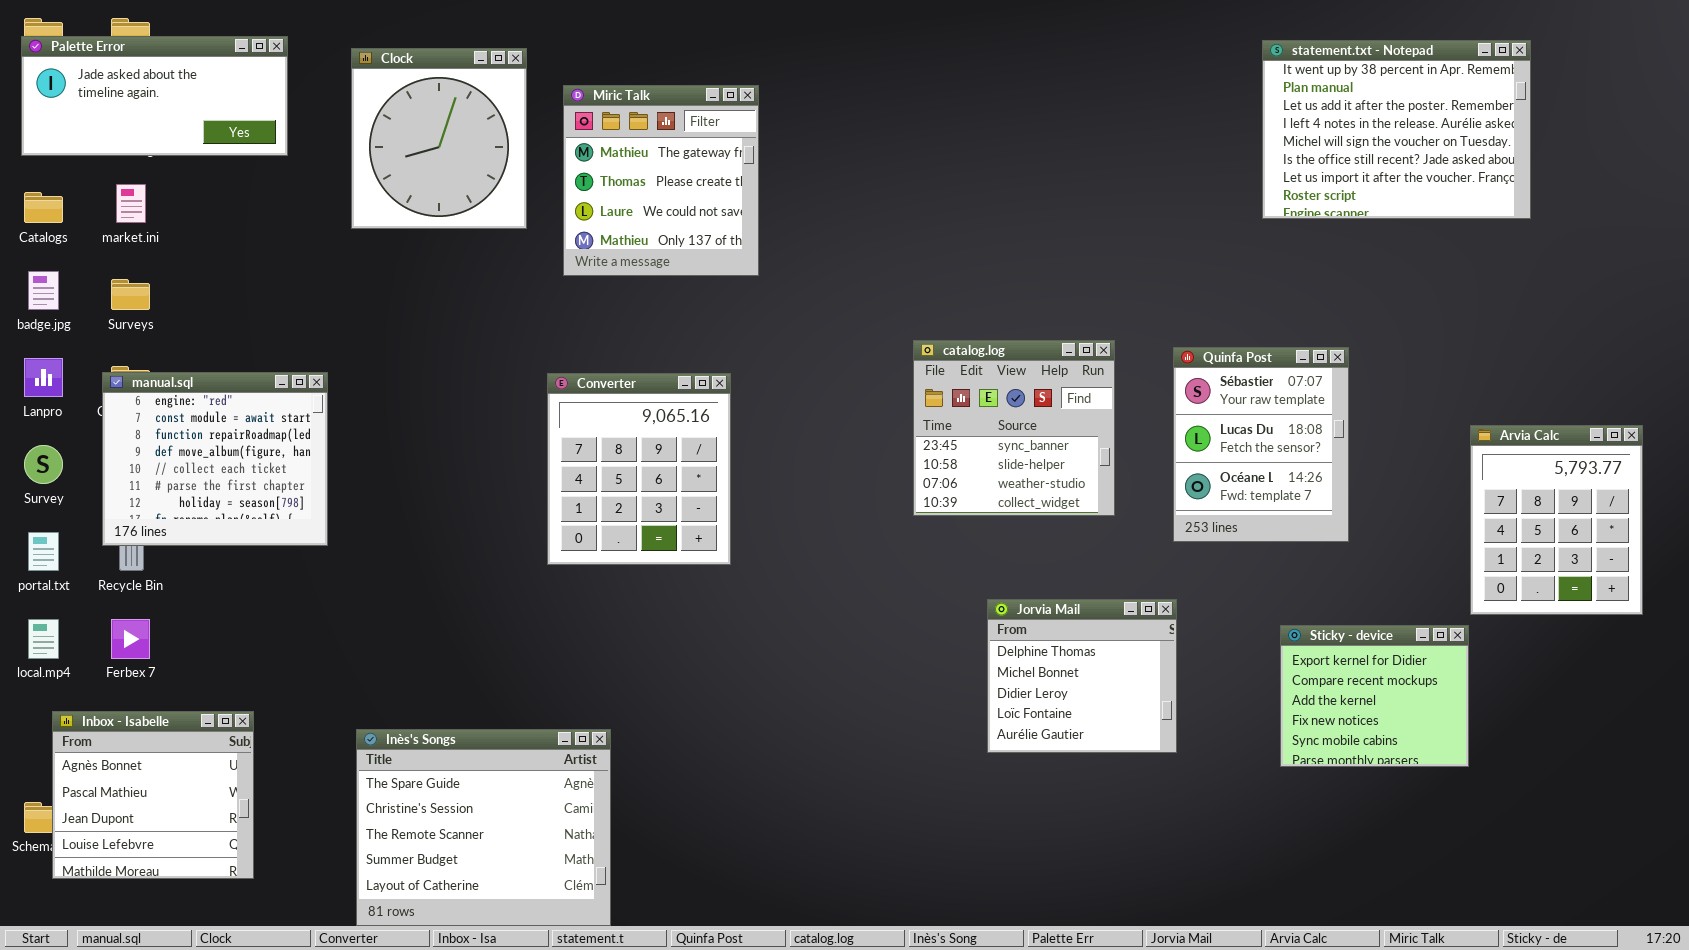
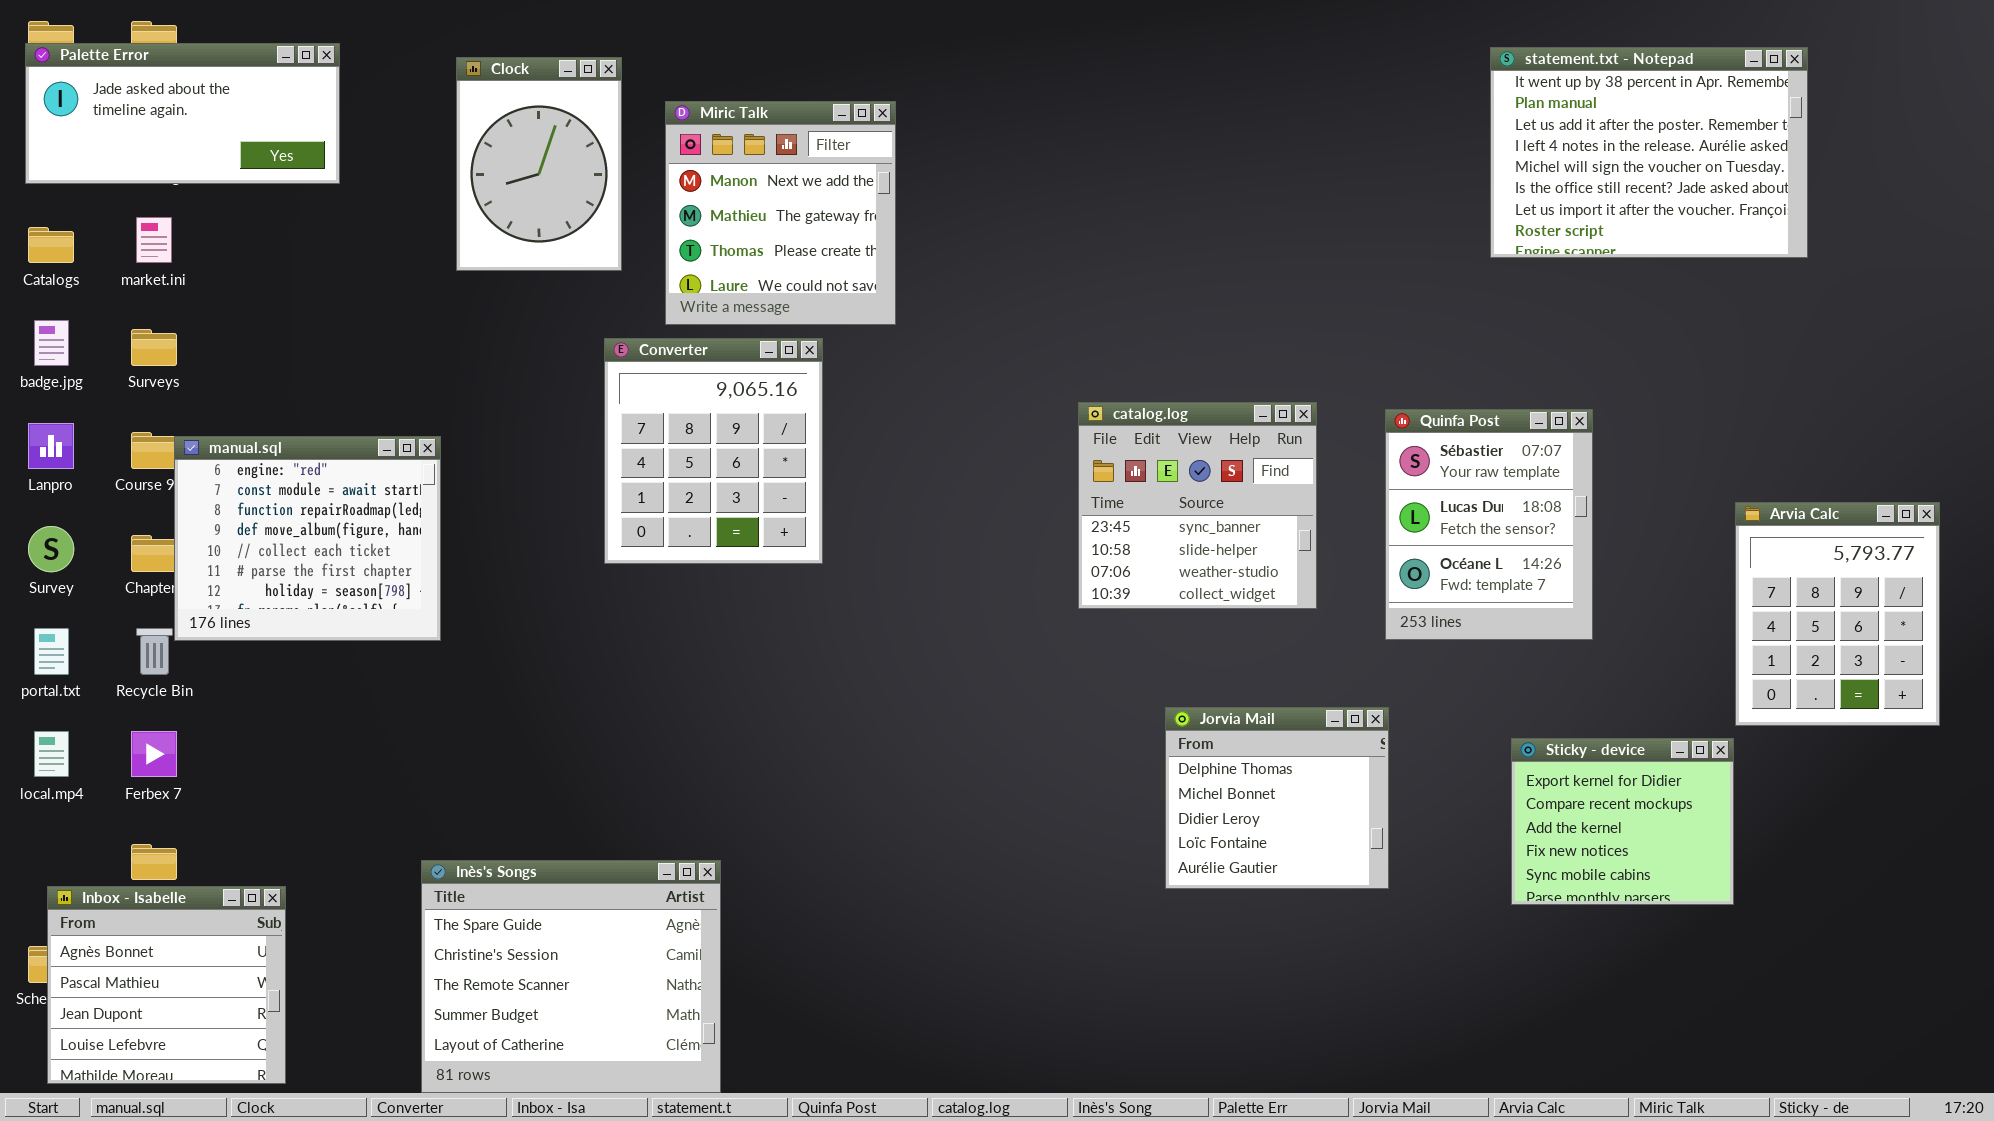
Clock: [351,48,527,229] -> [456,57,622,271], resized
Miric Talk: [563,85,759,276] -> [665,101,896,325], scrolled up 1 row
manual.sql: [102,372,328,546] -> [174,436,441,641], moved
Converter: [547,373,731,565] -> [604,338,823,564], moved
Inbox - Isabelle: [52,711,254,879] -> [47,886,286,1084], moved

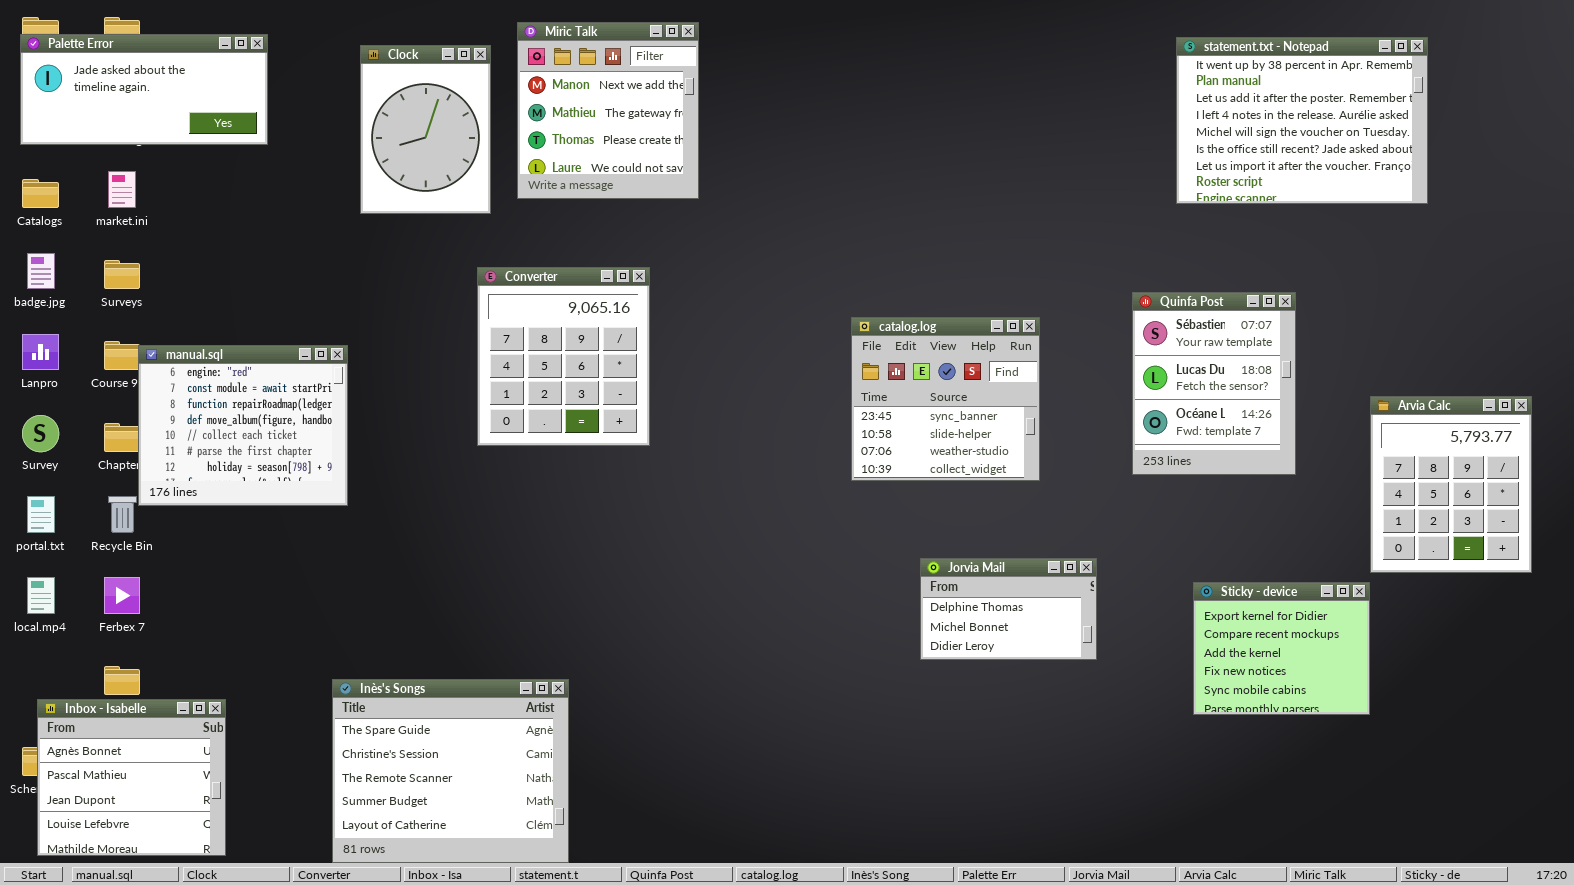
Miric Talk: [665,101,896,325] -> [517,22,699,199], moved
Quinfa Post: [1385,409,1593,640] -> [1132,292,1296,475], moved
Jorvia Mail: [1165,707,1389,889] -> [920,558,1097,660], resized

